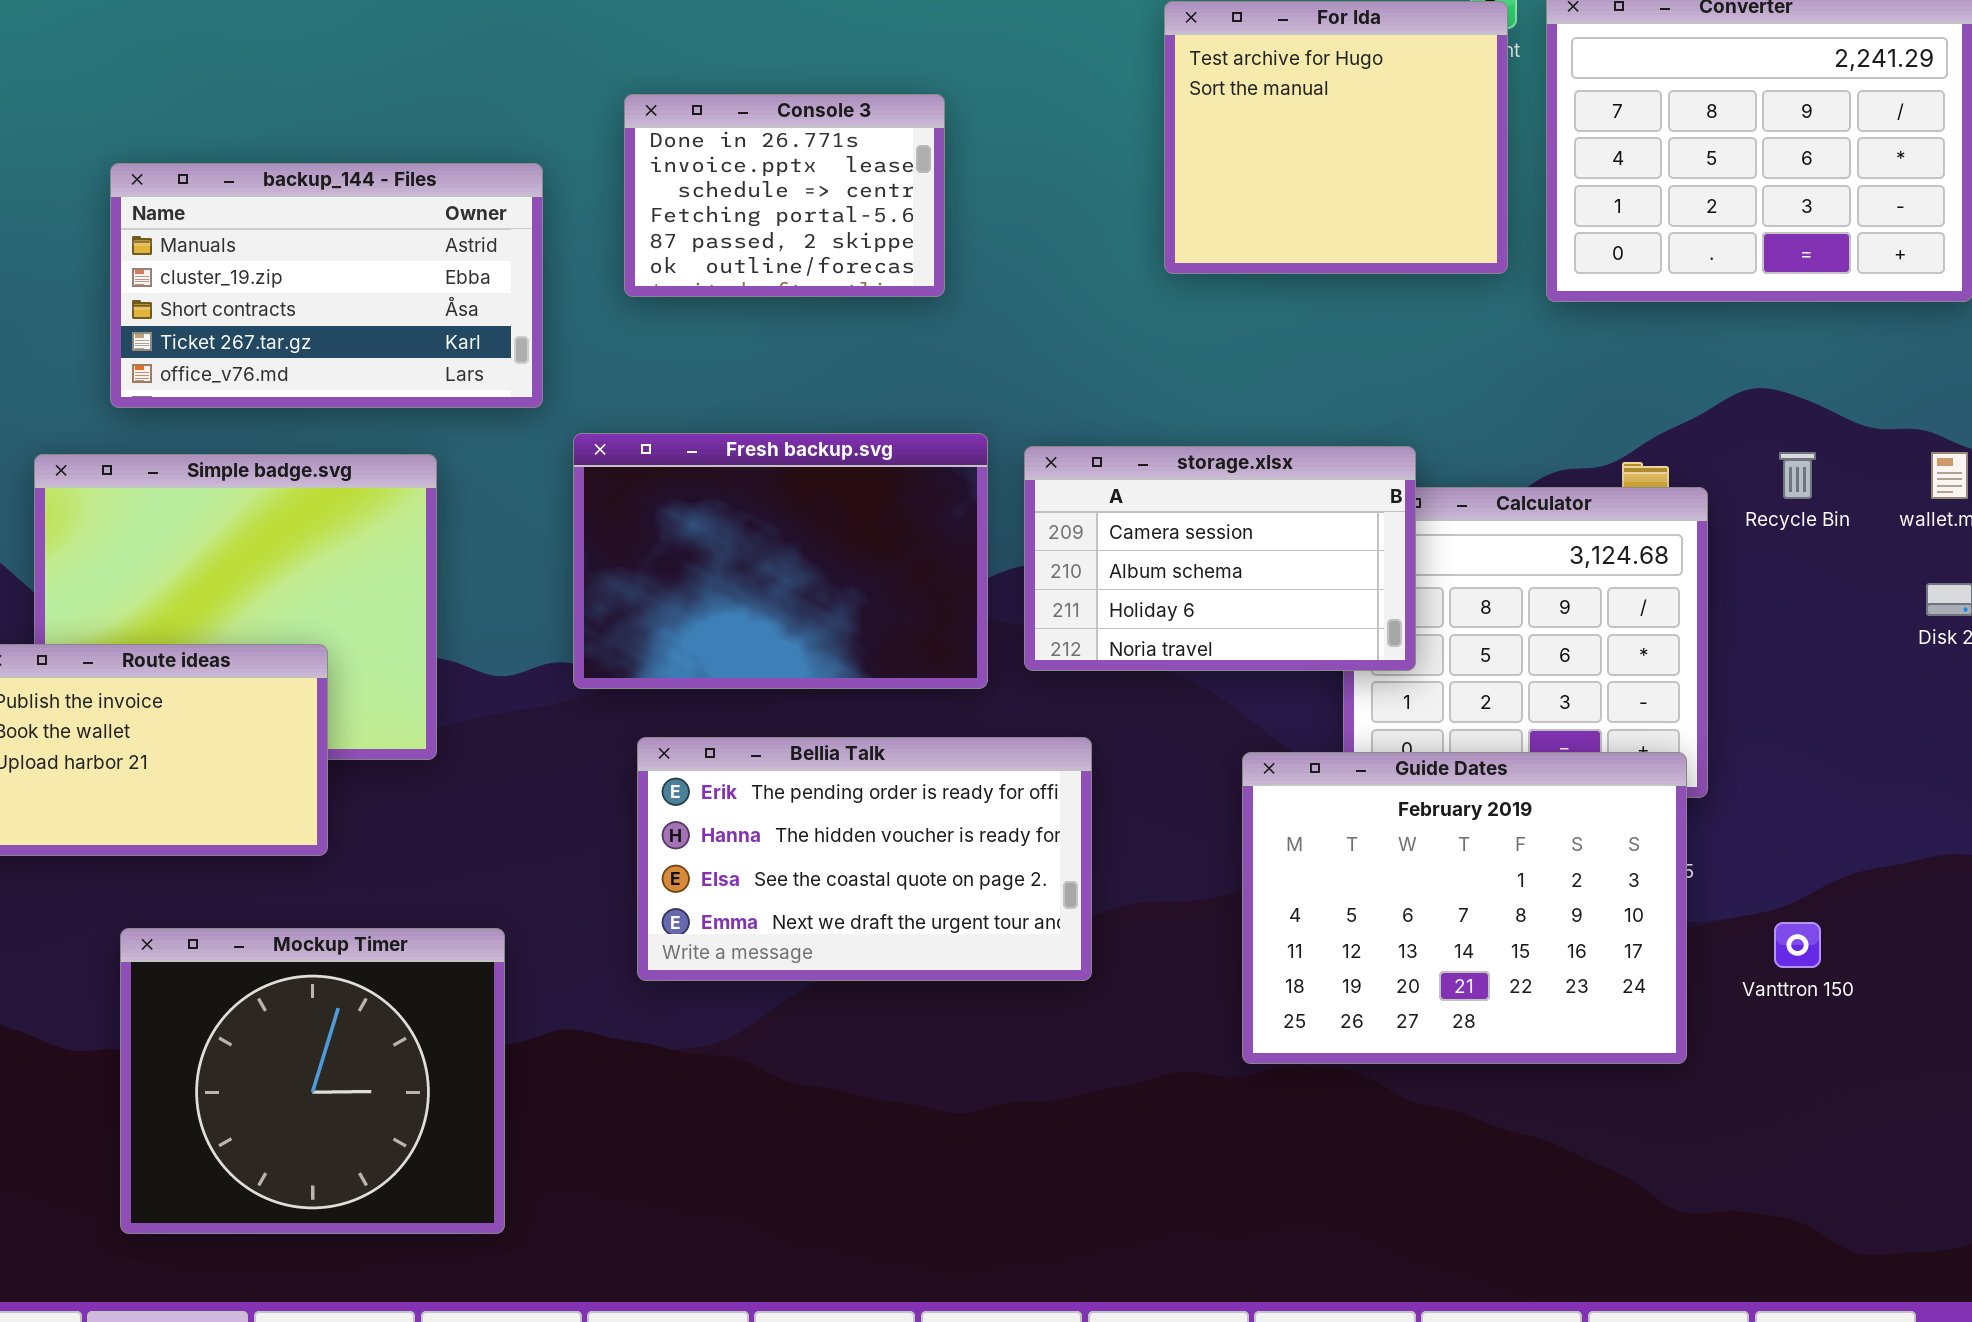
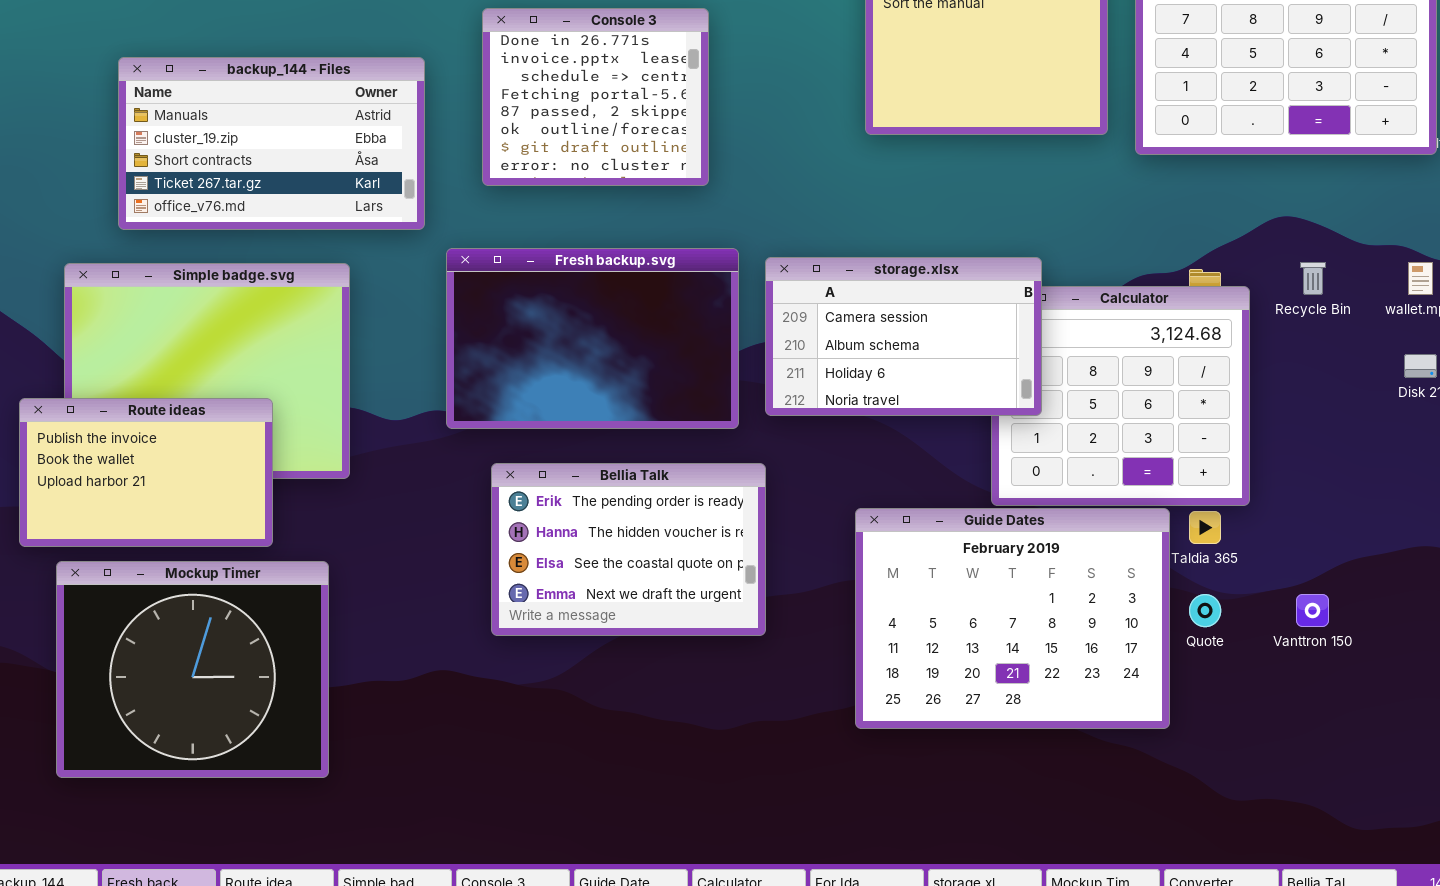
Console 3: [624,94,945,297] -> [482,8,709,186], resized
Bellia Talk: [637,737,1092,981] -> [491,463,766,636], resized
Guide Dates: [1242,752,1687,1064] -> [855,508,1170,729], moved
Mockup Timer: [120,928,505,1234] -> [56,561,329,778], moved

